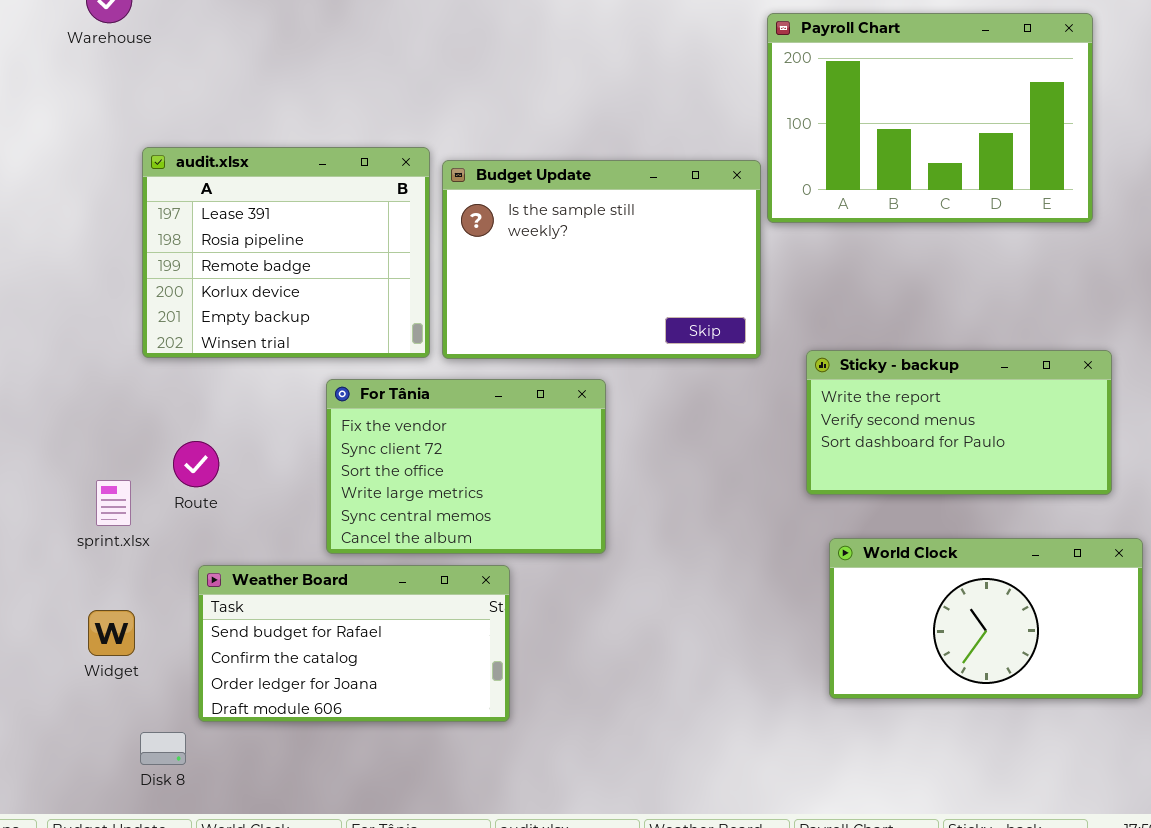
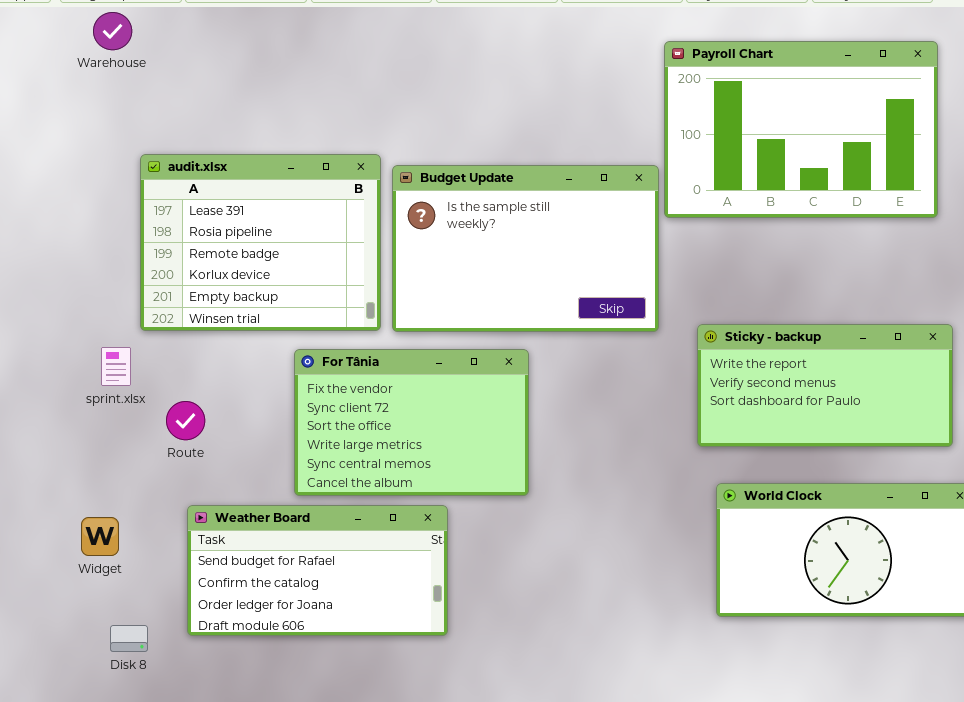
sprint.xlsx: [96,480,131,526] -> [101,347,131,386], moved
Widget: [88,610,135,656] -> [81,517,119,556], moved
Disk 8: [140,732,186,765] -> [110,625,148,652], moved

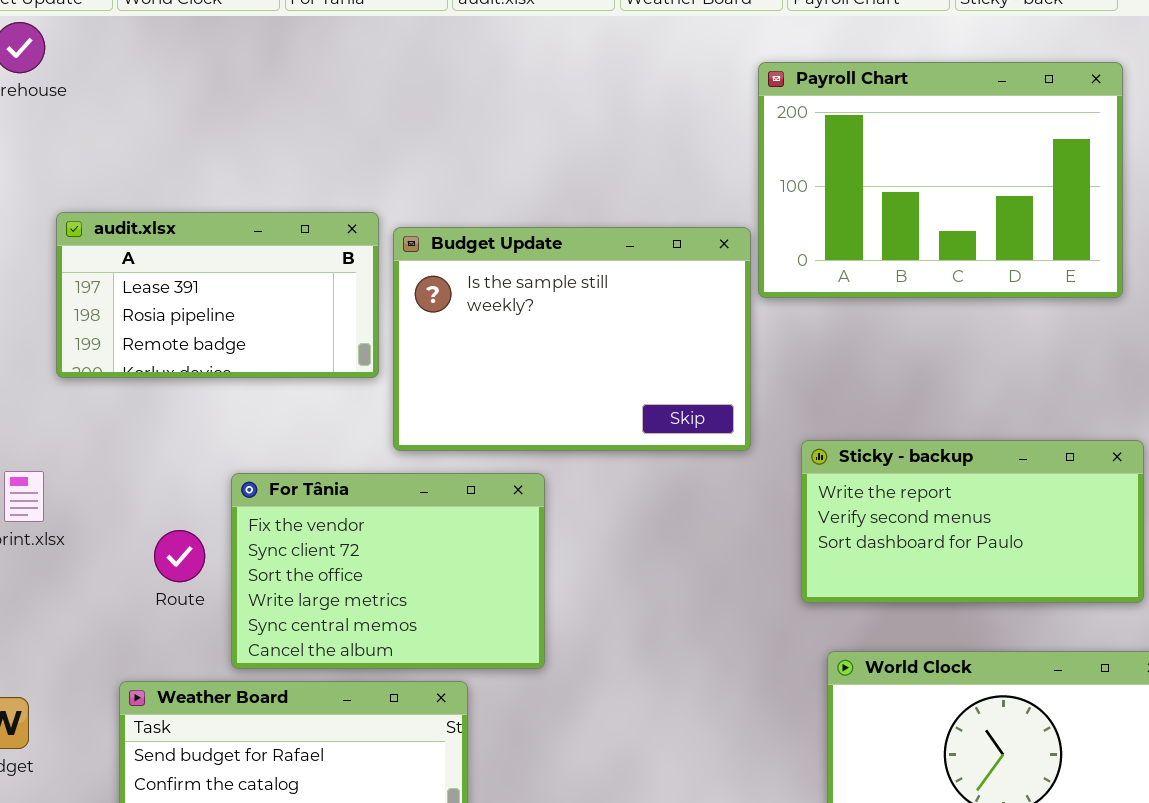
audit.xlsx: [140,154,381,331] -> [56,212,379,378], resized
For Tânia: [294,349,529,496] -> [231,473,545,669], moved
Route: [166,401,205,440] -> [154,530,205,582], moved

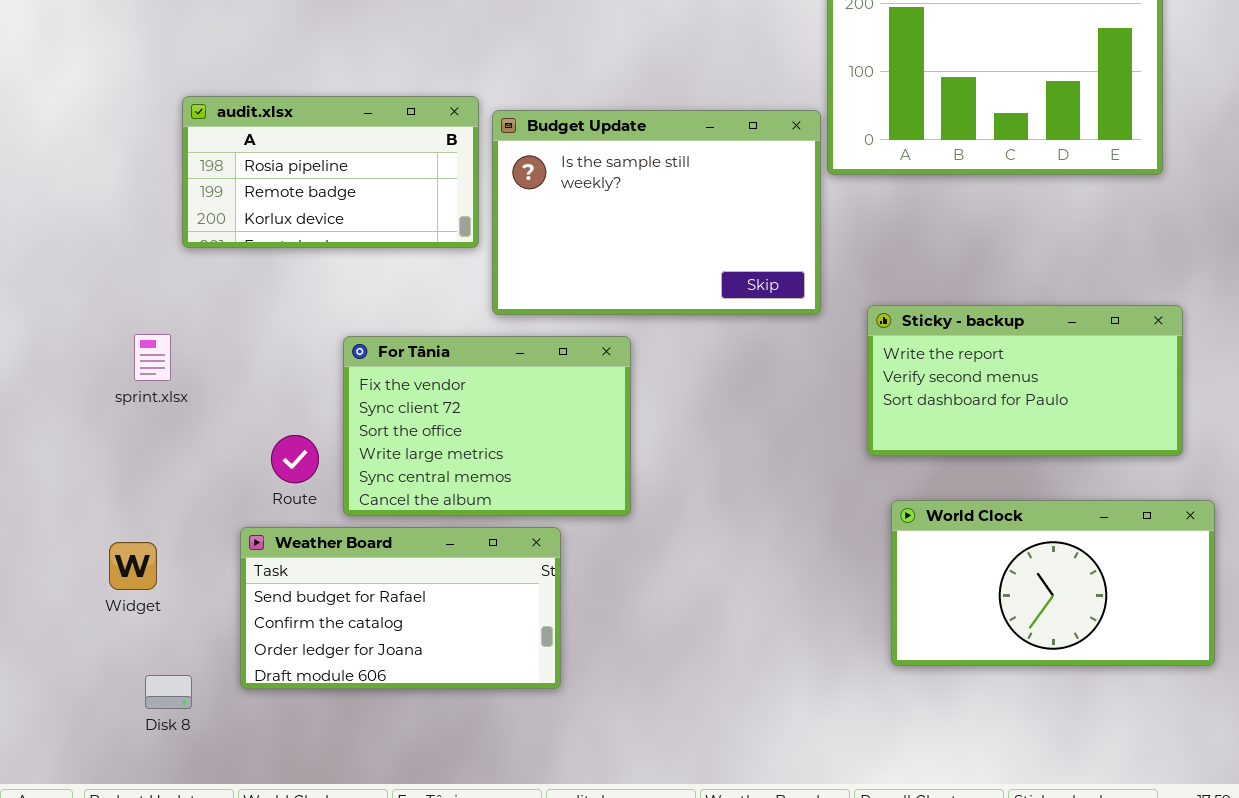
audit.xlsx: [56,212,379,378] -> [182,96,479,248], scrolled down 1 row
Route: [154,530,205,582] -> [271,435,319,483], moved

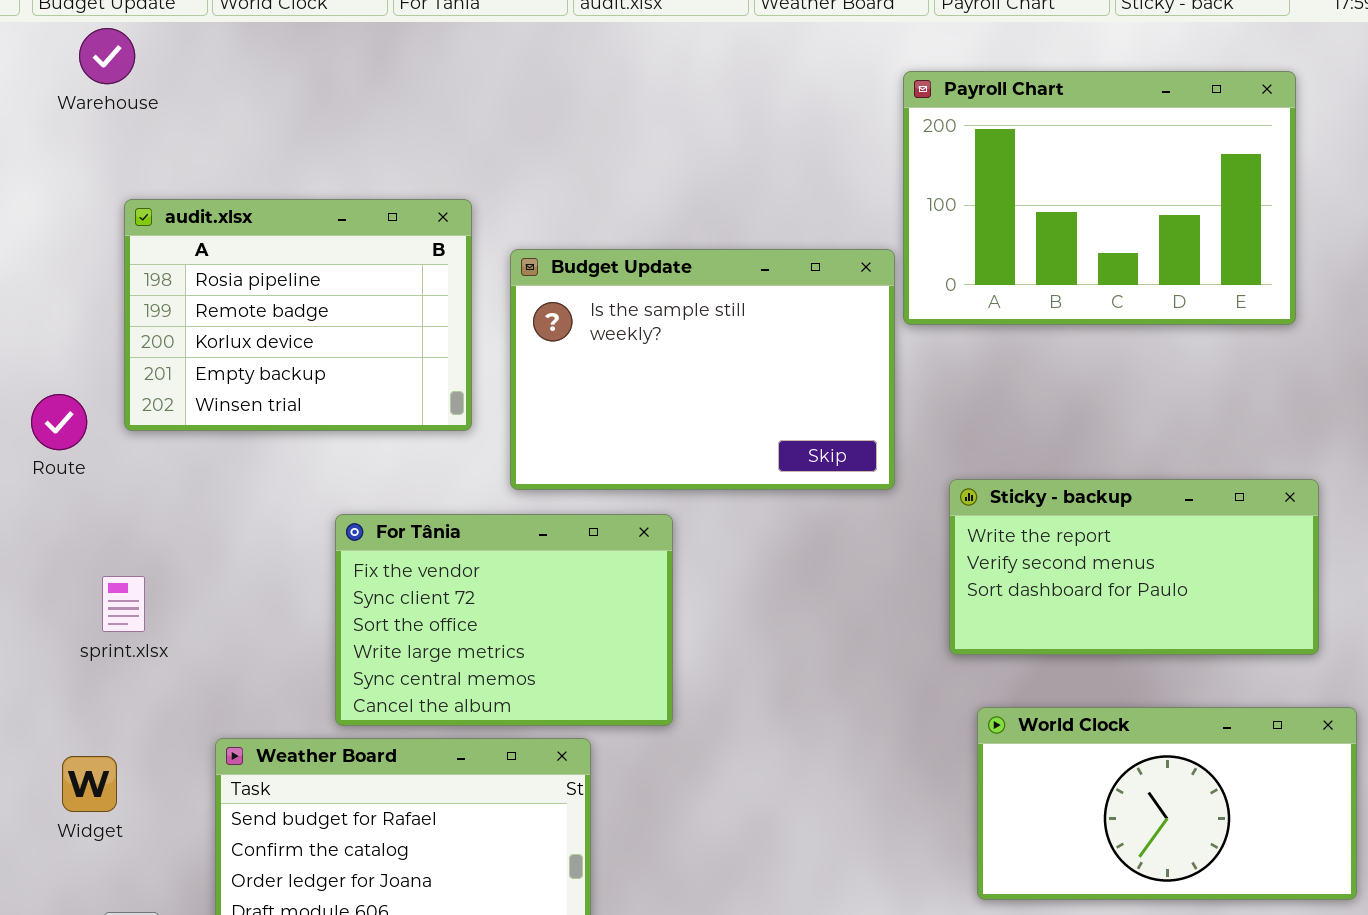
audit.xlsx: [182,96,479,248] -> [124,199,472,431], moved, resized
sprint.xlsx: [134,334,171,381] -> [102,576,145,632], moved
Route: [271,435,319,483] -> [31,394,87,450], moved

